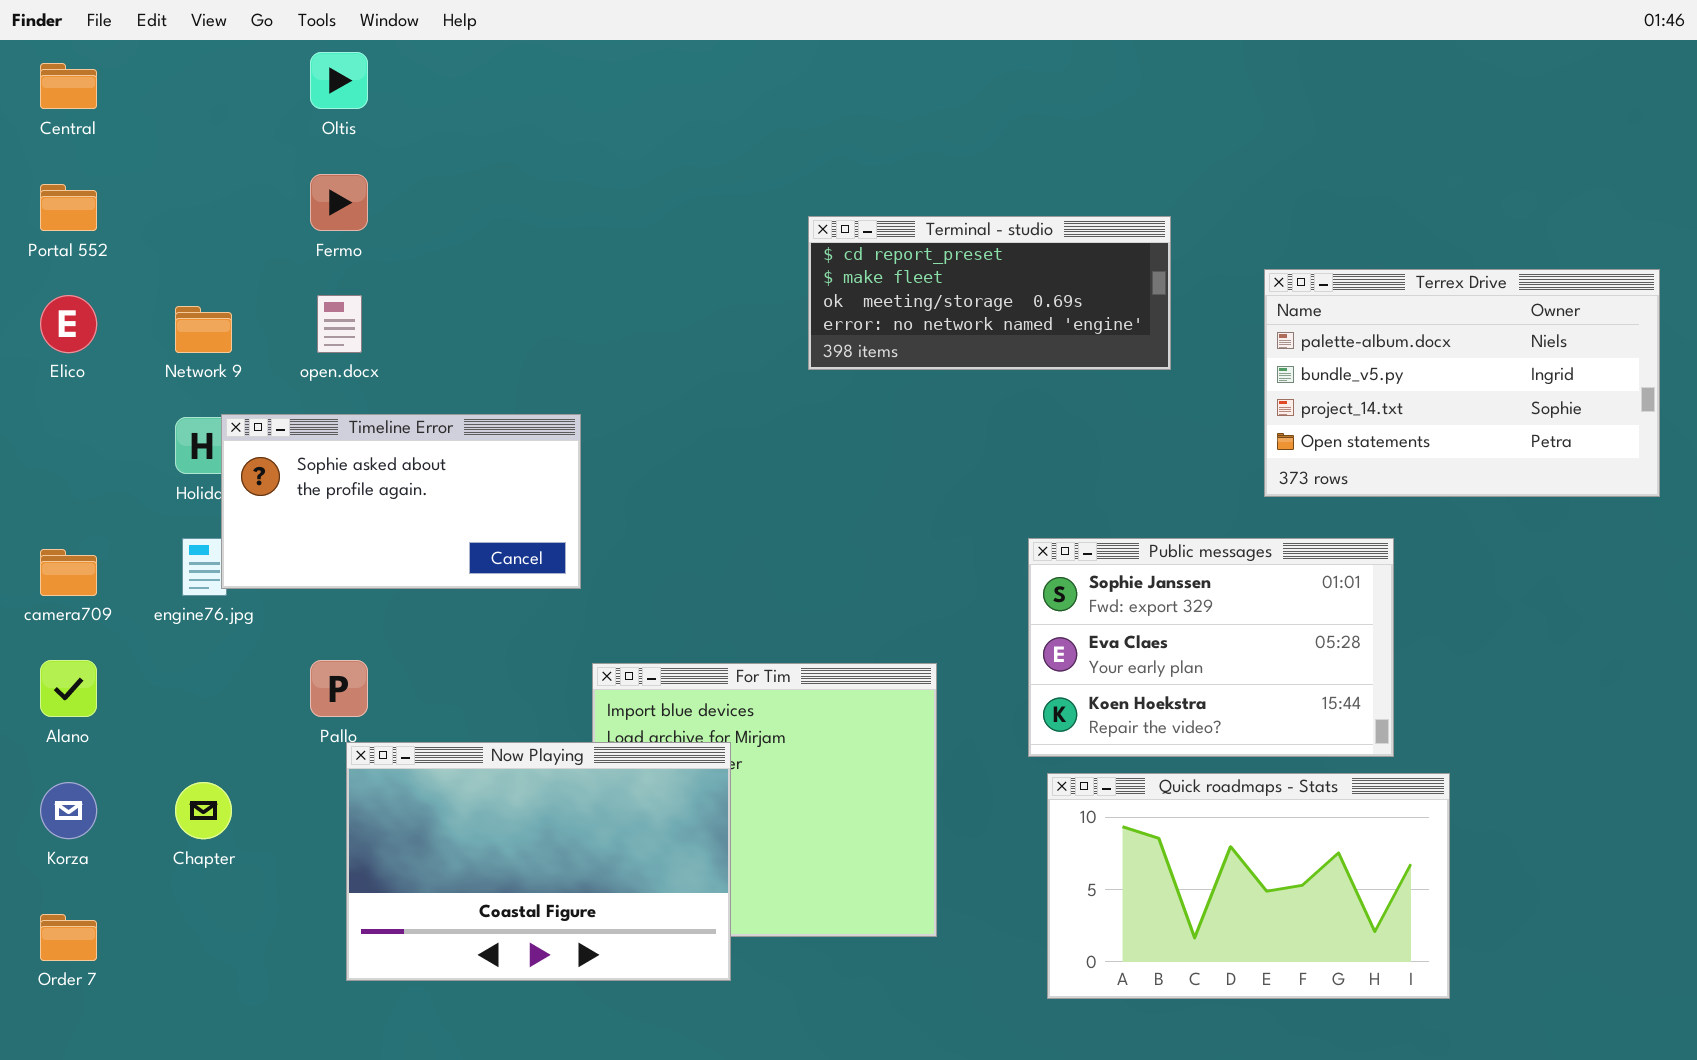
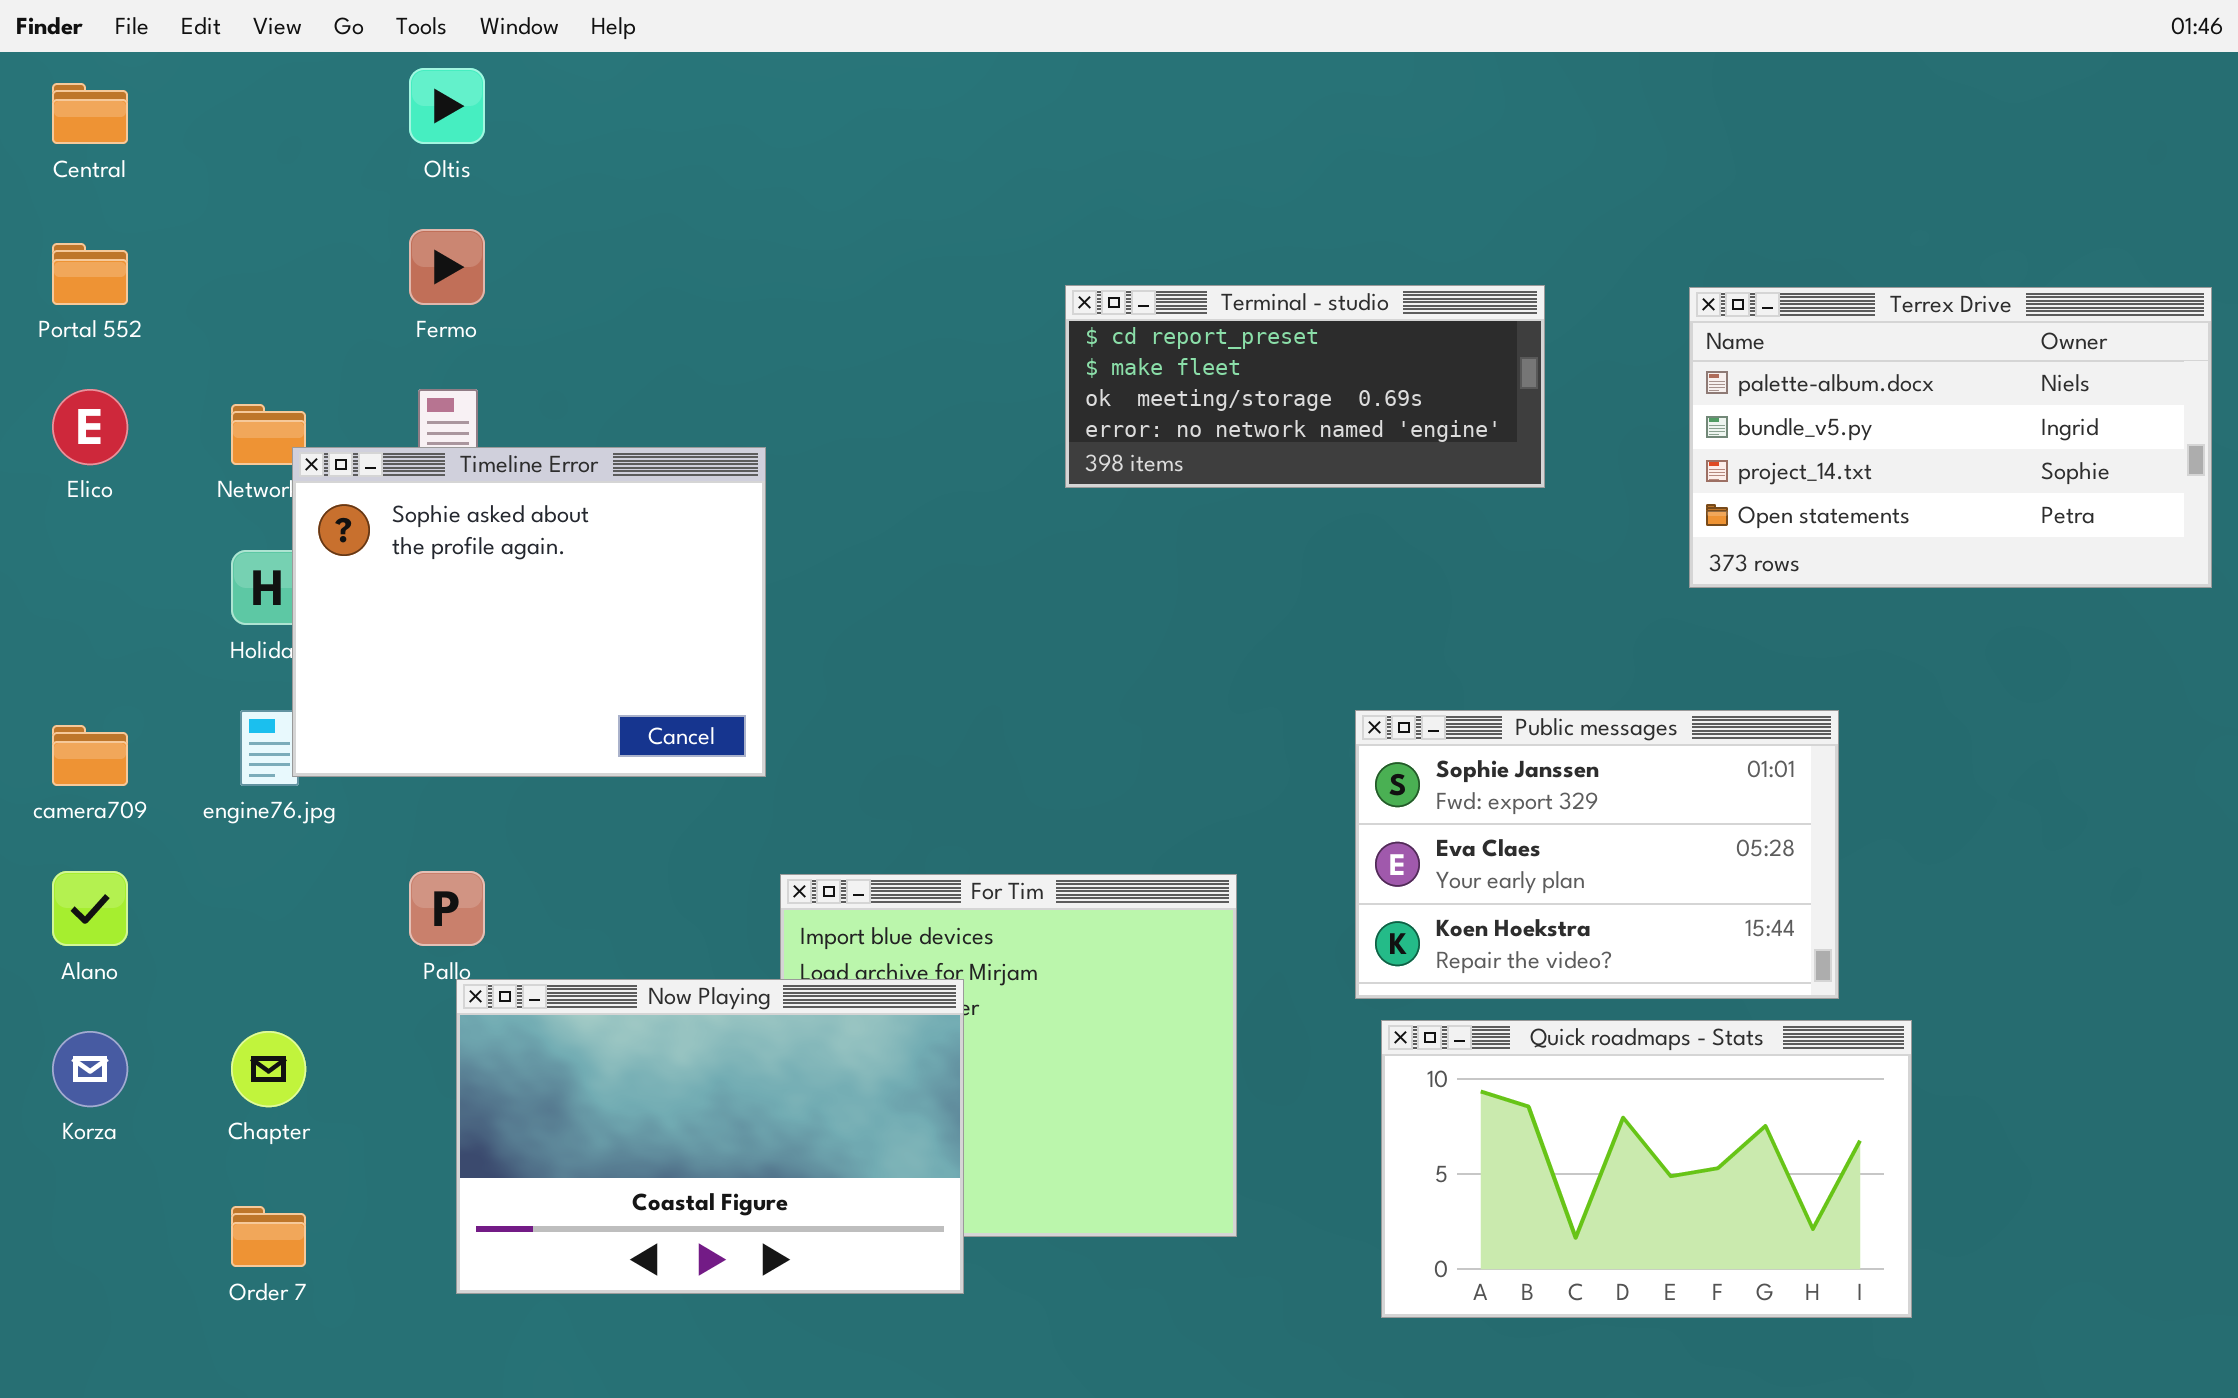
Terrex Drive: [1264,269,1660,497] -> [1689,287,2212,588], moved
Timeline Error: [221,414,581,589] -> [292,447,766,777], resized
Order 7: [40,914,97,961] -> [231,1206,306,1267], moved

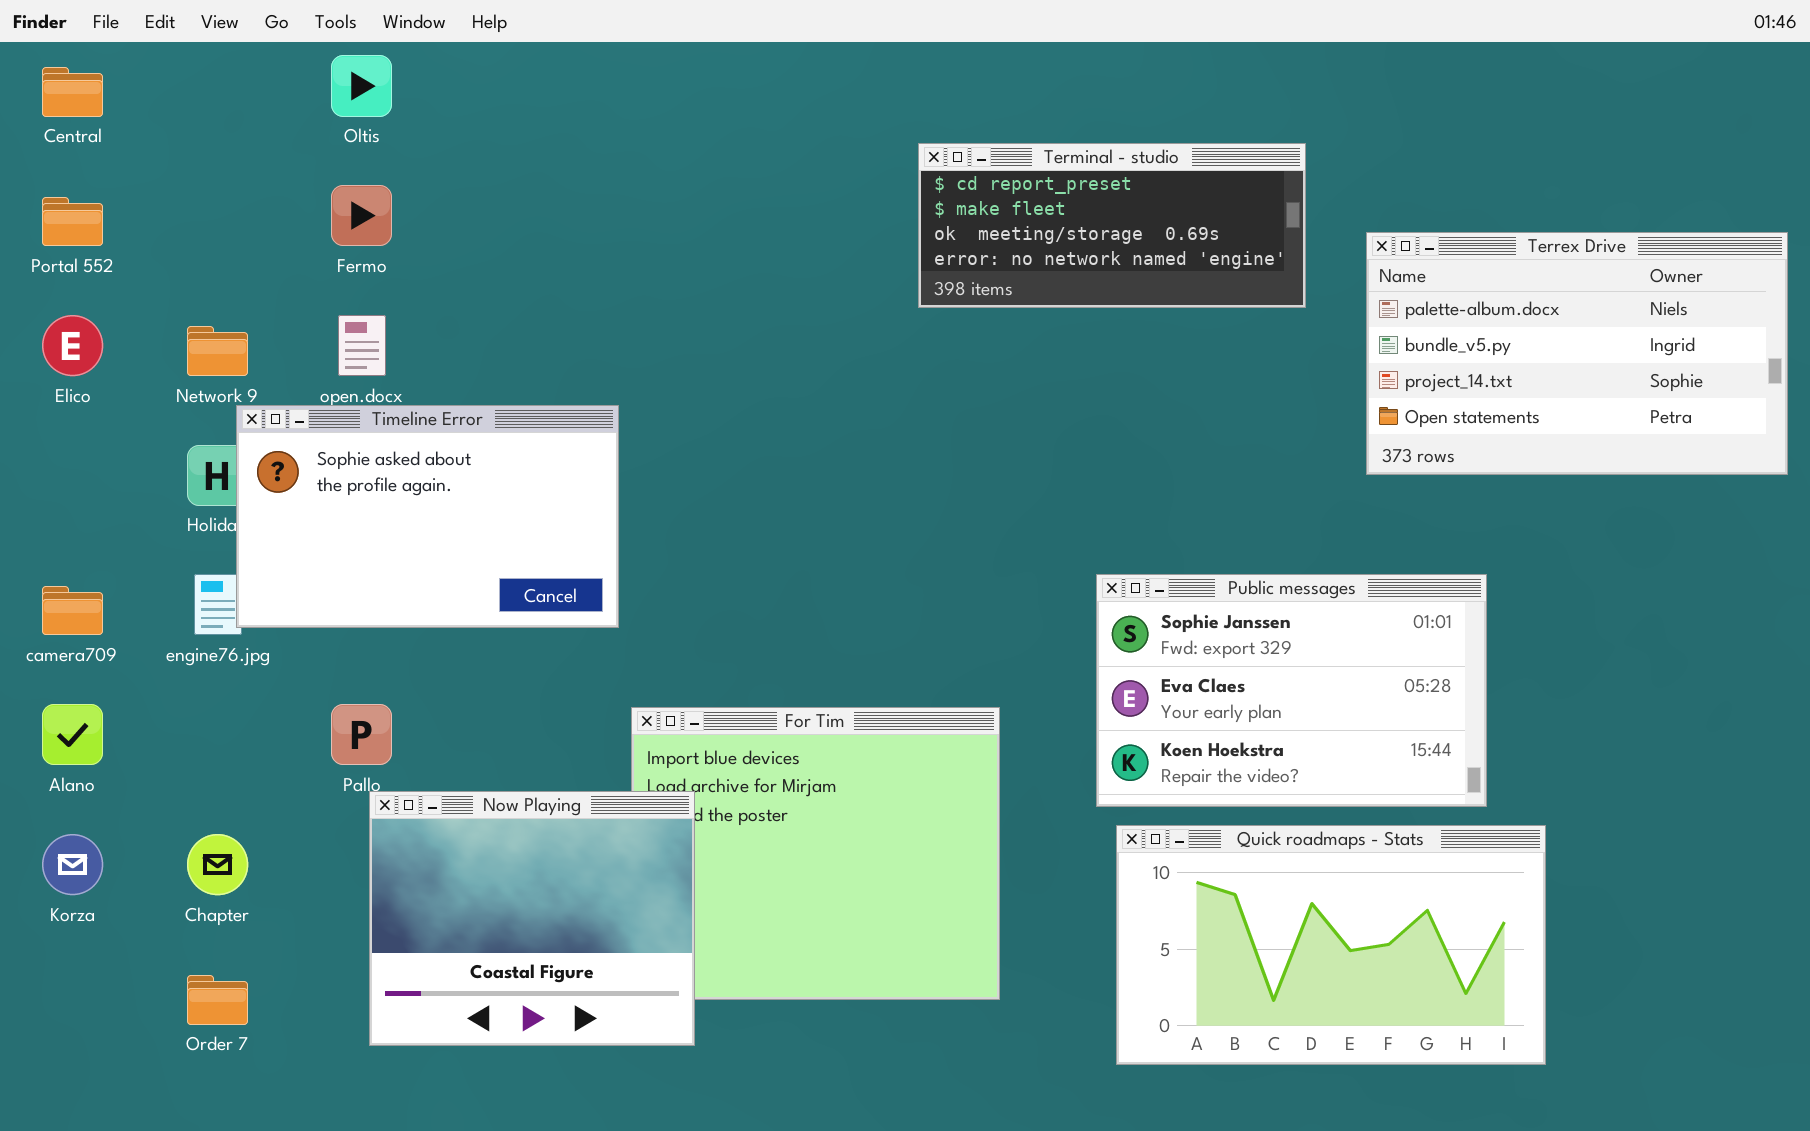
Terminal - studio: [1065,285,1545,488] -> [918,143,1306,308], moved
Timeline Error: [292,447,766,777] -> [236,405,619,628], resized
Now Playing: [456,979,964,1294] -> [369,791,695,1046], resized

